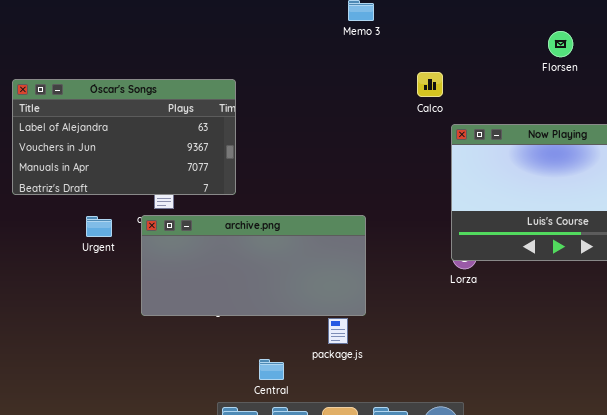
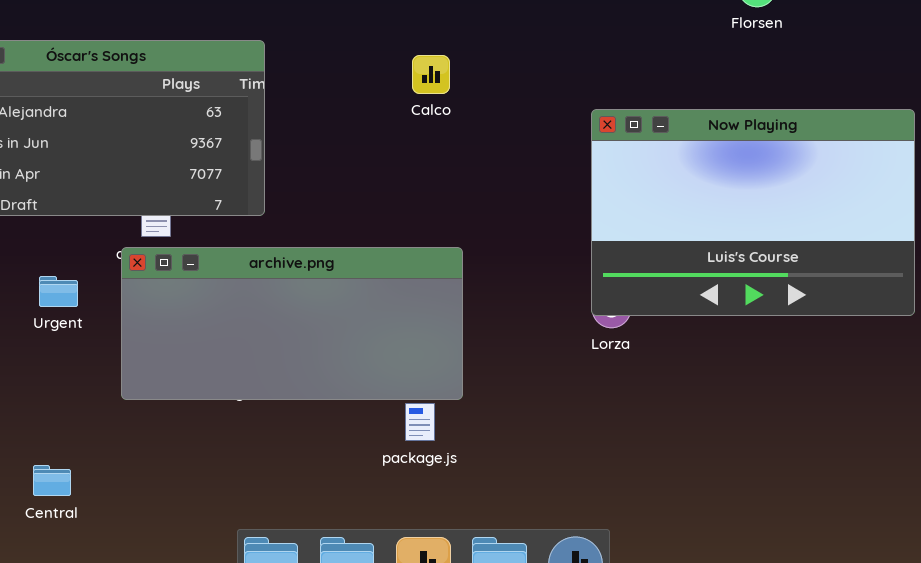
Calco: [417,72,443,97] -> [412,55,450,94], moved
Urgent: [86,216,112,237] -> [39,276,78,307], moved
Central: [259,359,284,380] -> [33,465,71,496], moved

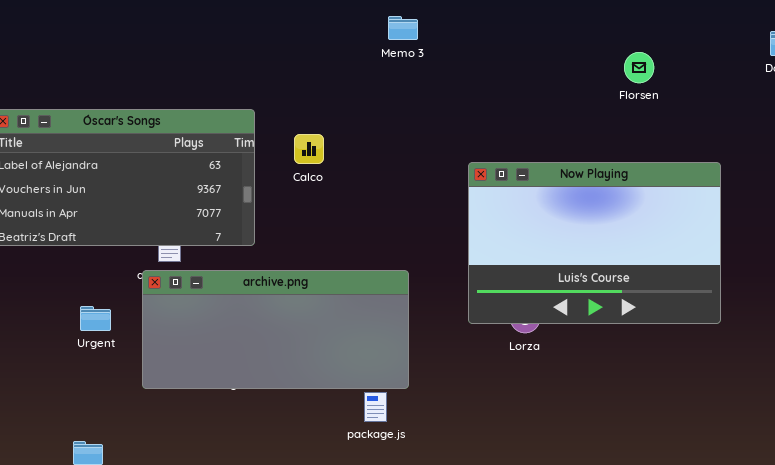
Calco: [412,55,450,94] -> [294,134,324,164], moved
Now Playing: [591,109,915,316] -> [468,162,721,324], moved
Urgent: [39,276,78,307] -> [80,306,111,331], moved

